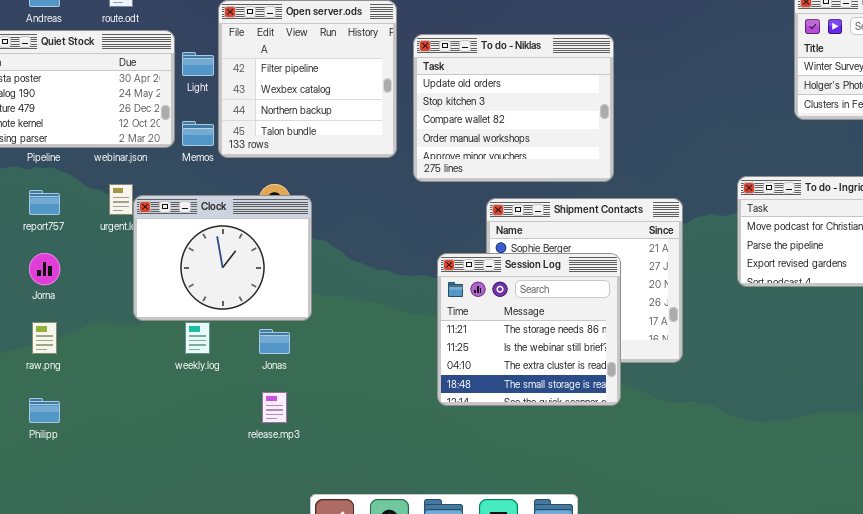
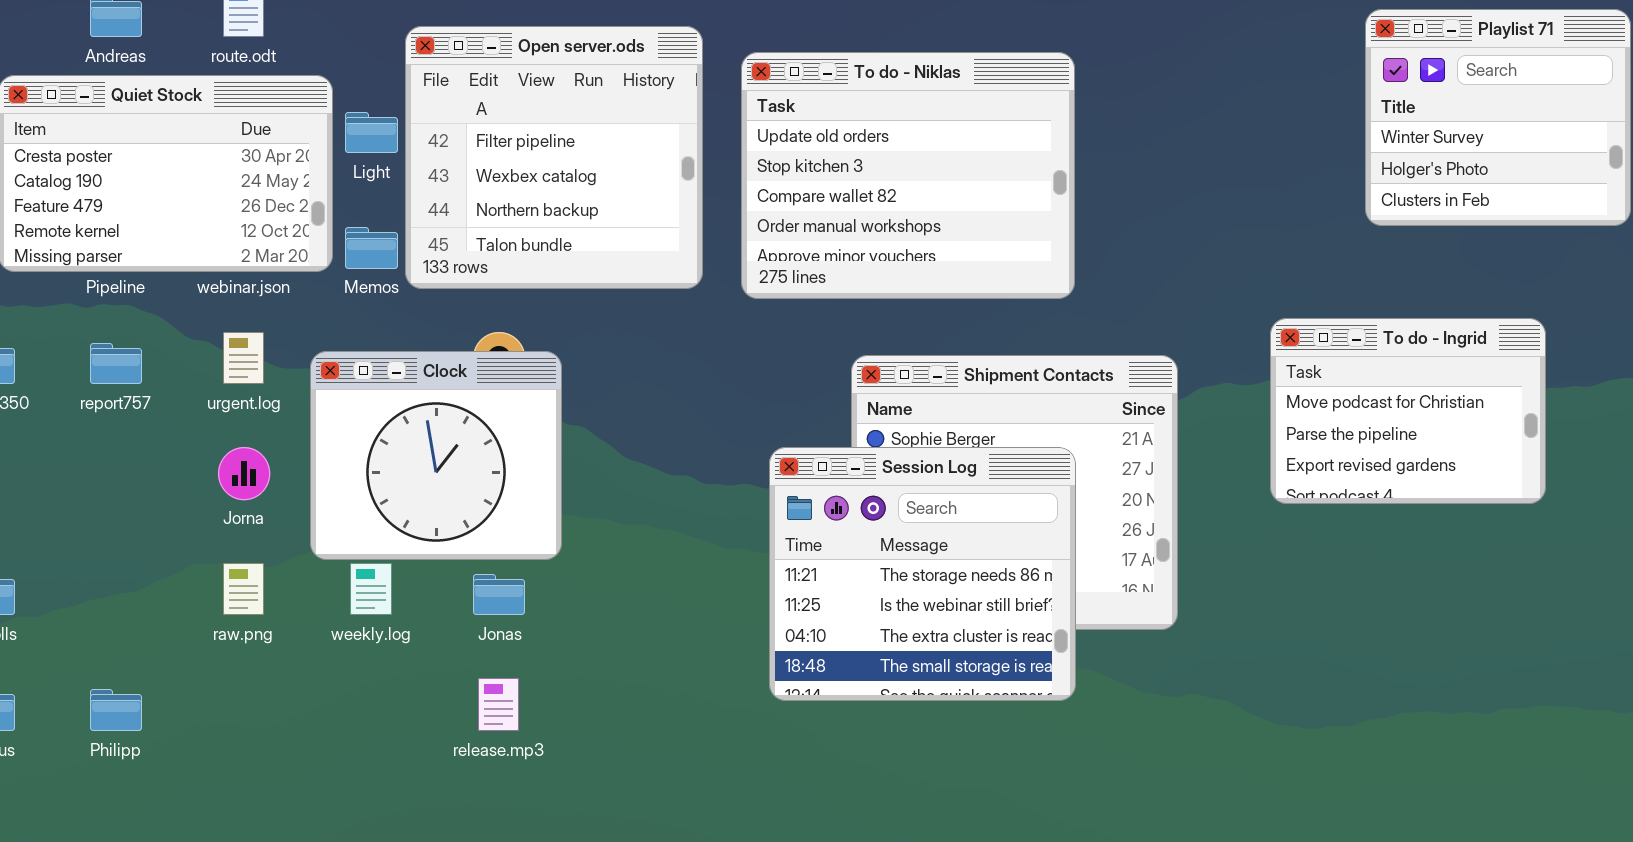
To do - Niklas: [413,34,614,182] -> [741,52,1075,299], moved
Clock: [133,195,312,321] -> [310,351,562,560], resized
Jorna: [29,253,60,285] -> [218,447,270,500], moved
raw.png: [32,322,57,354] -> [223,563,264,615], moved

